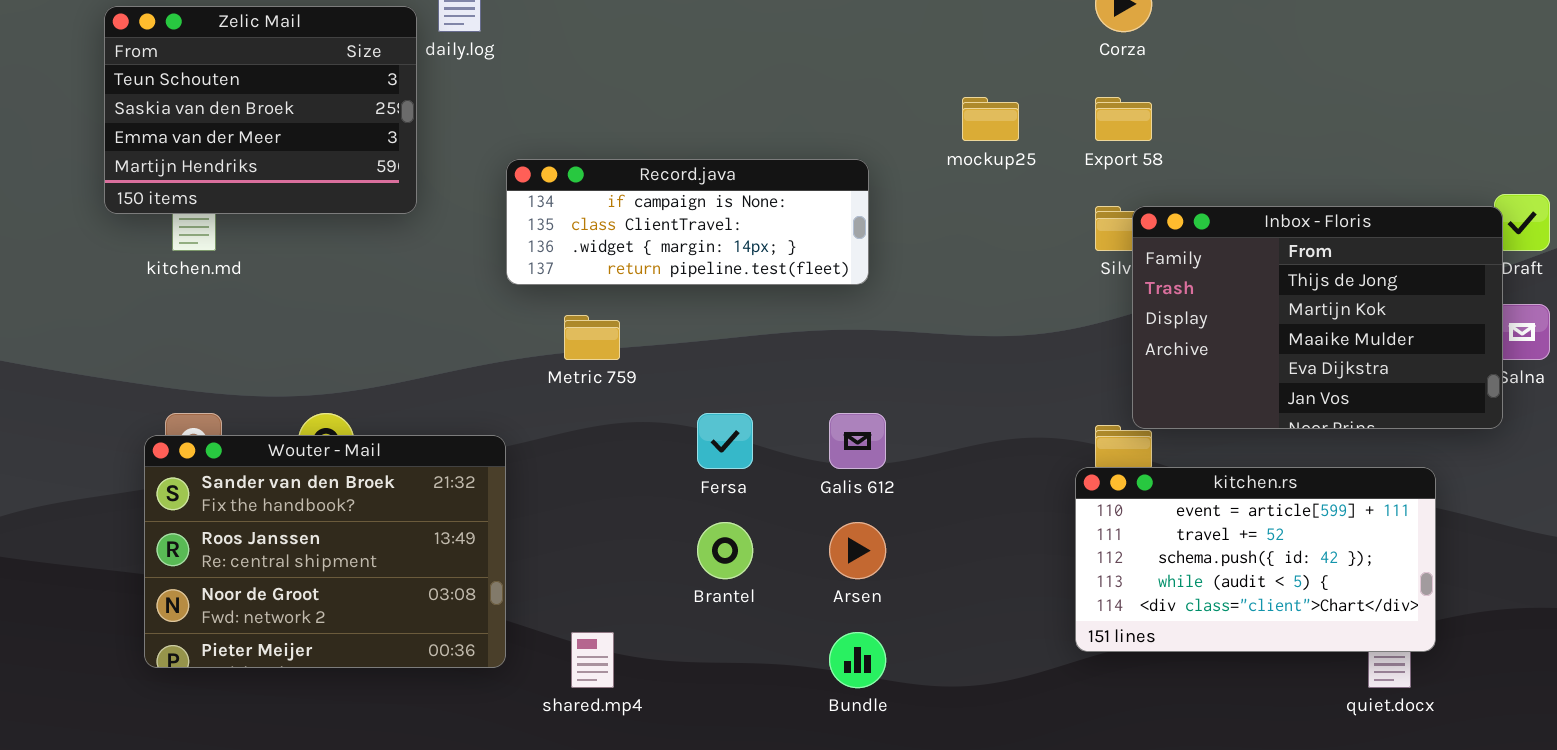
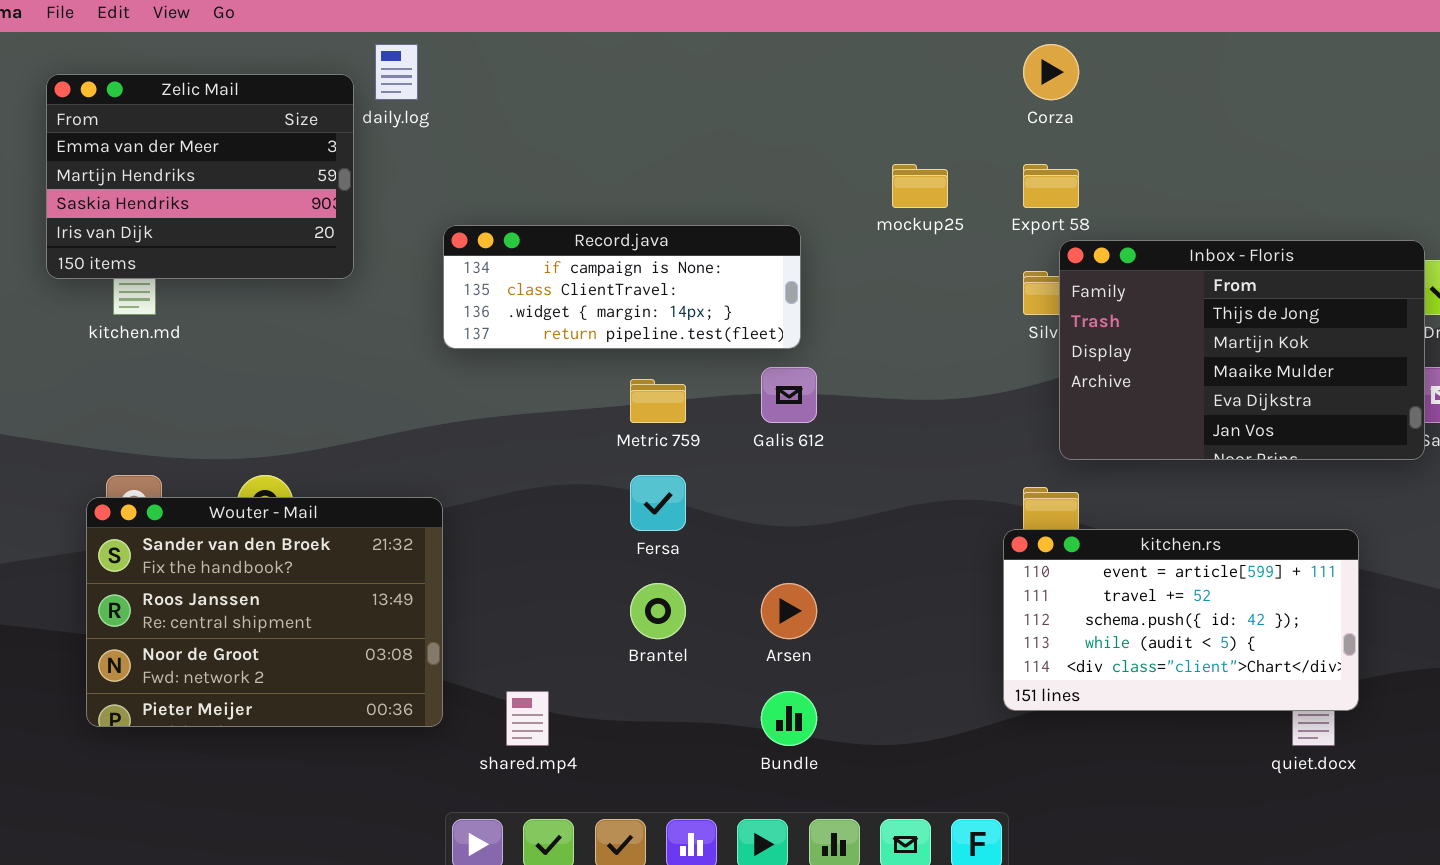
Zelic Mail: [104,6,417,214] -> [46,74,354,279], scrolled down 2 rows
Inbox - Floris: [1132,206,1503,429] -> [1059,240,1425,460], moved
Metric 759: [564,315,620,360] -> [630,379,686,423], moved
Galis 612: [829,413,886,469] -> [761,367,817,423], moved

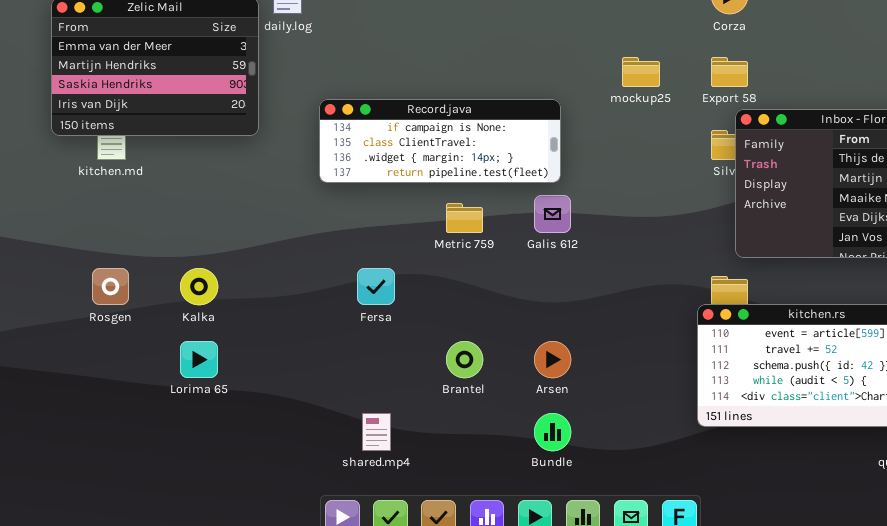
Fersa: [630,475,686,531] -> [357,268,395,305], moved
Wouter - Mail: [86,497,443,727] -> none, closed

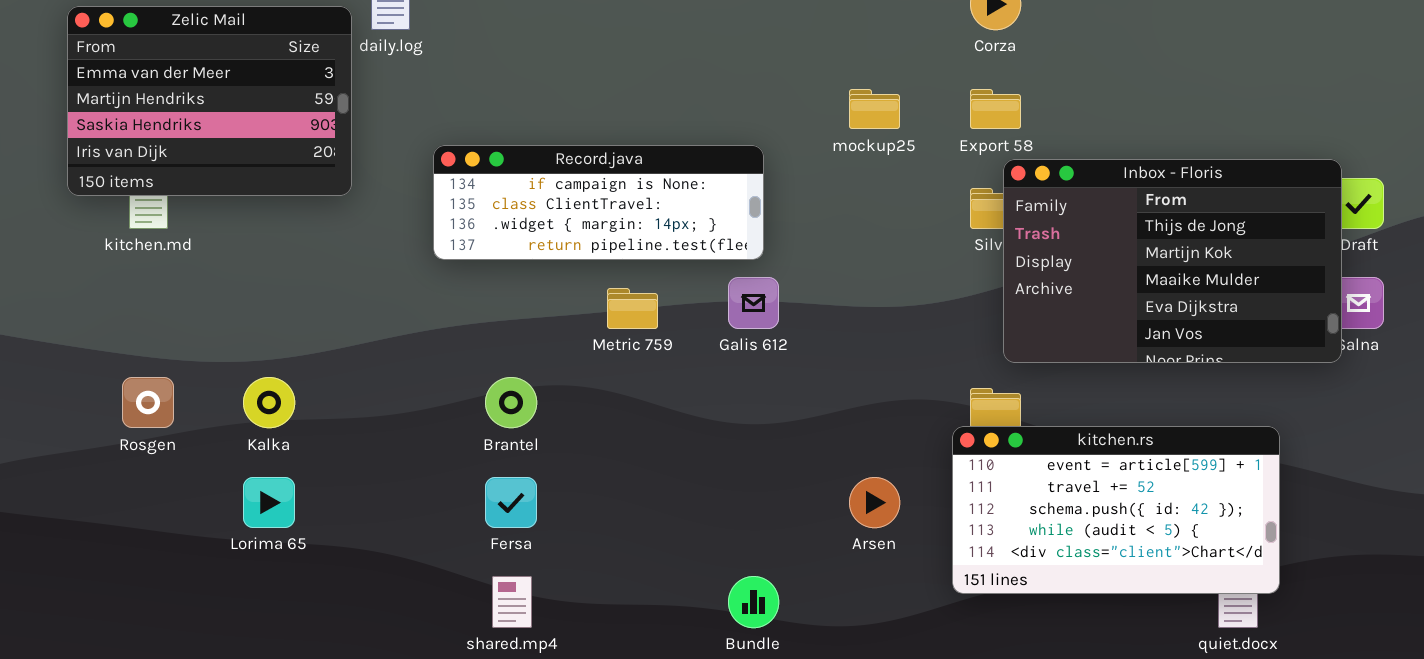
Fersa: [357,268,395,305] -> [485,477,537,528], moved
Brantel: [446,341,483,378] -> [485,377,537,428], moved
Arsen: [534,341,571,378] -> [849,477,900,528], moved

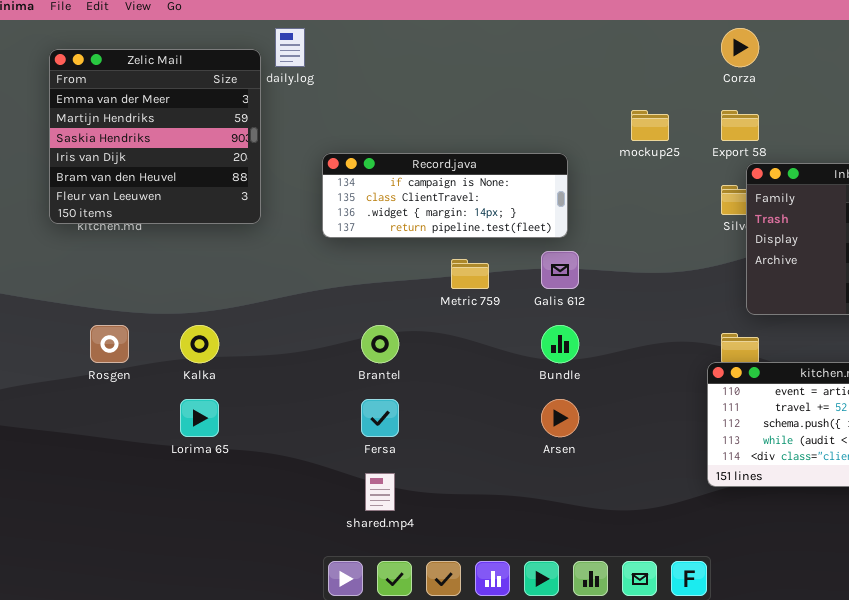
Zelic Mail: [67,6,352,196] -> [49,49,261,224], resized
Arsen: [849,477,900,528] -> [541,399,579,437], moved
Bundle: [728,576,779,628] -> [541,325,579,363], moved

